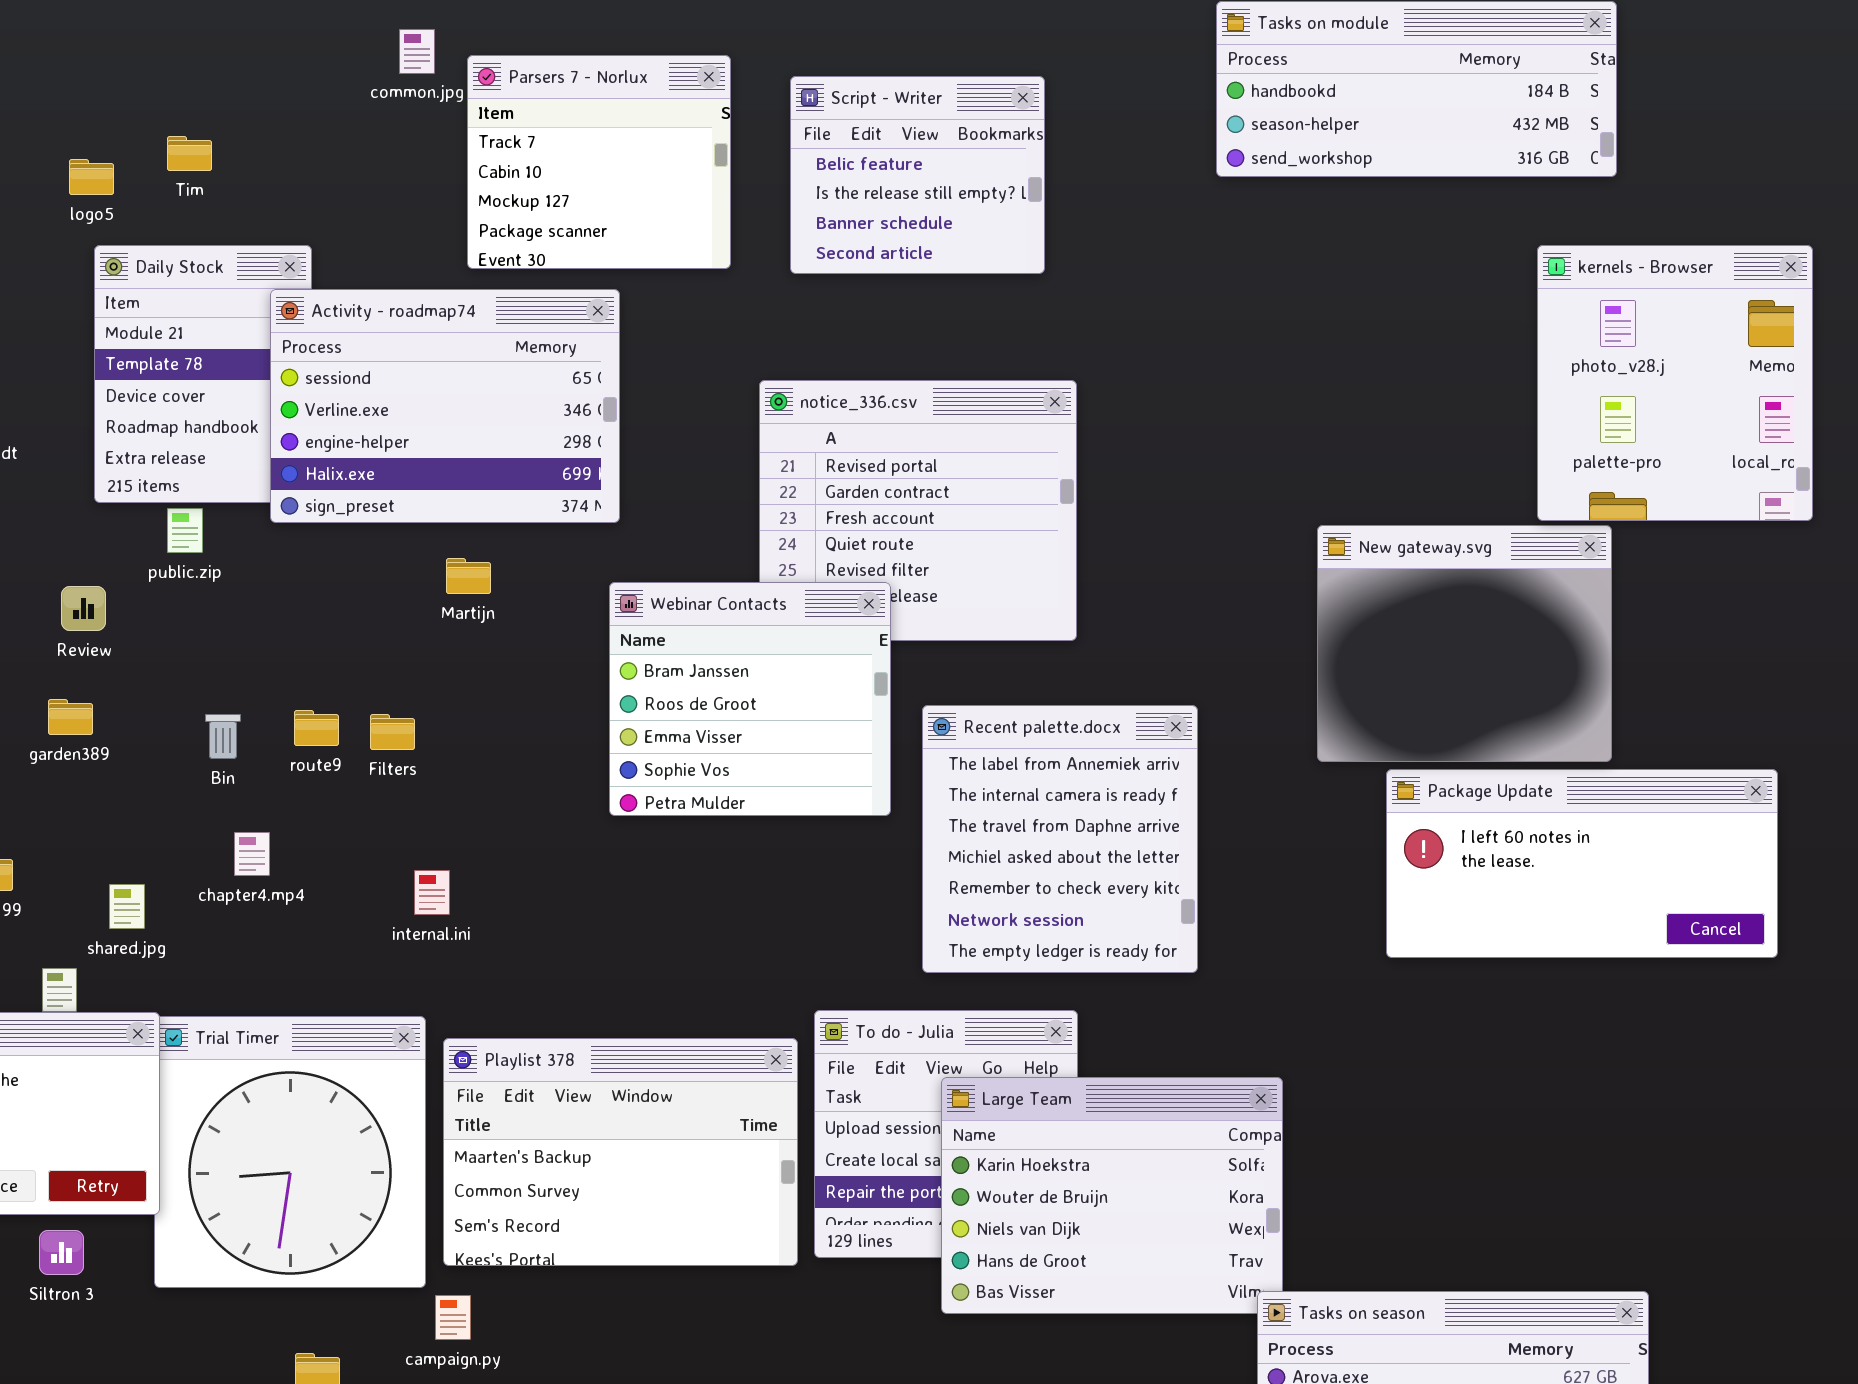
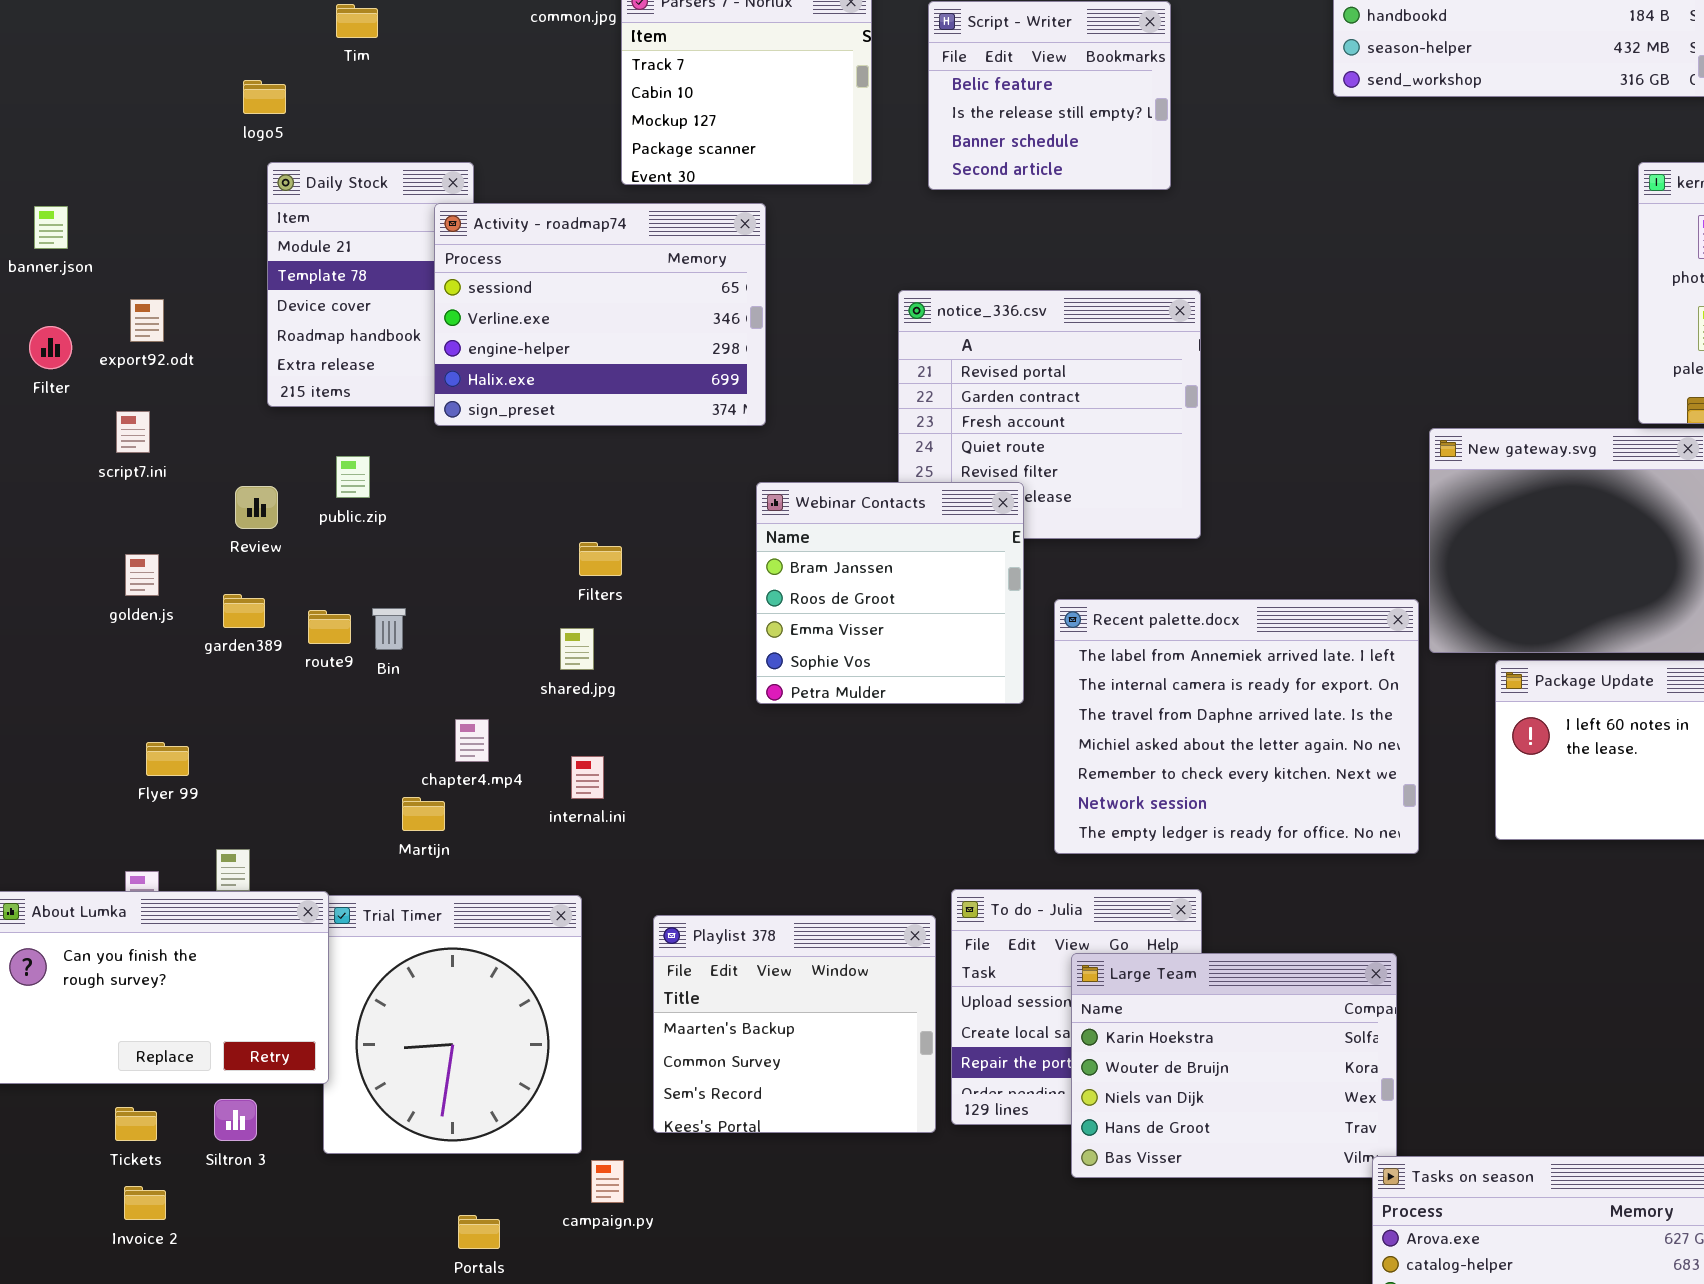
Tim: [167,136,212,171] -> [336,4,378,38], moved
public.zip: [167,508,203,553] -> [336,456,370,498], moved
Martijn: [446,558,491,594] -> [402,797,445,831], moved
Recent palette.docx: [922,705,1198,973] -> [1054,599,1419,854], resized
route9: [294,710,339,746] -> [308,610,351,644], moved
Filters: [370,714,415,750] -> [579,542,622,576], moved
chapter4.mp4: [234,832,270,876] -> [455,719,489,762], moved
shared.jpg: [109,884,145,929] -> [560,628,594,670], moved
Playlist 378: [443,1038,798,1266] -> [653,915,936,1133], resized

